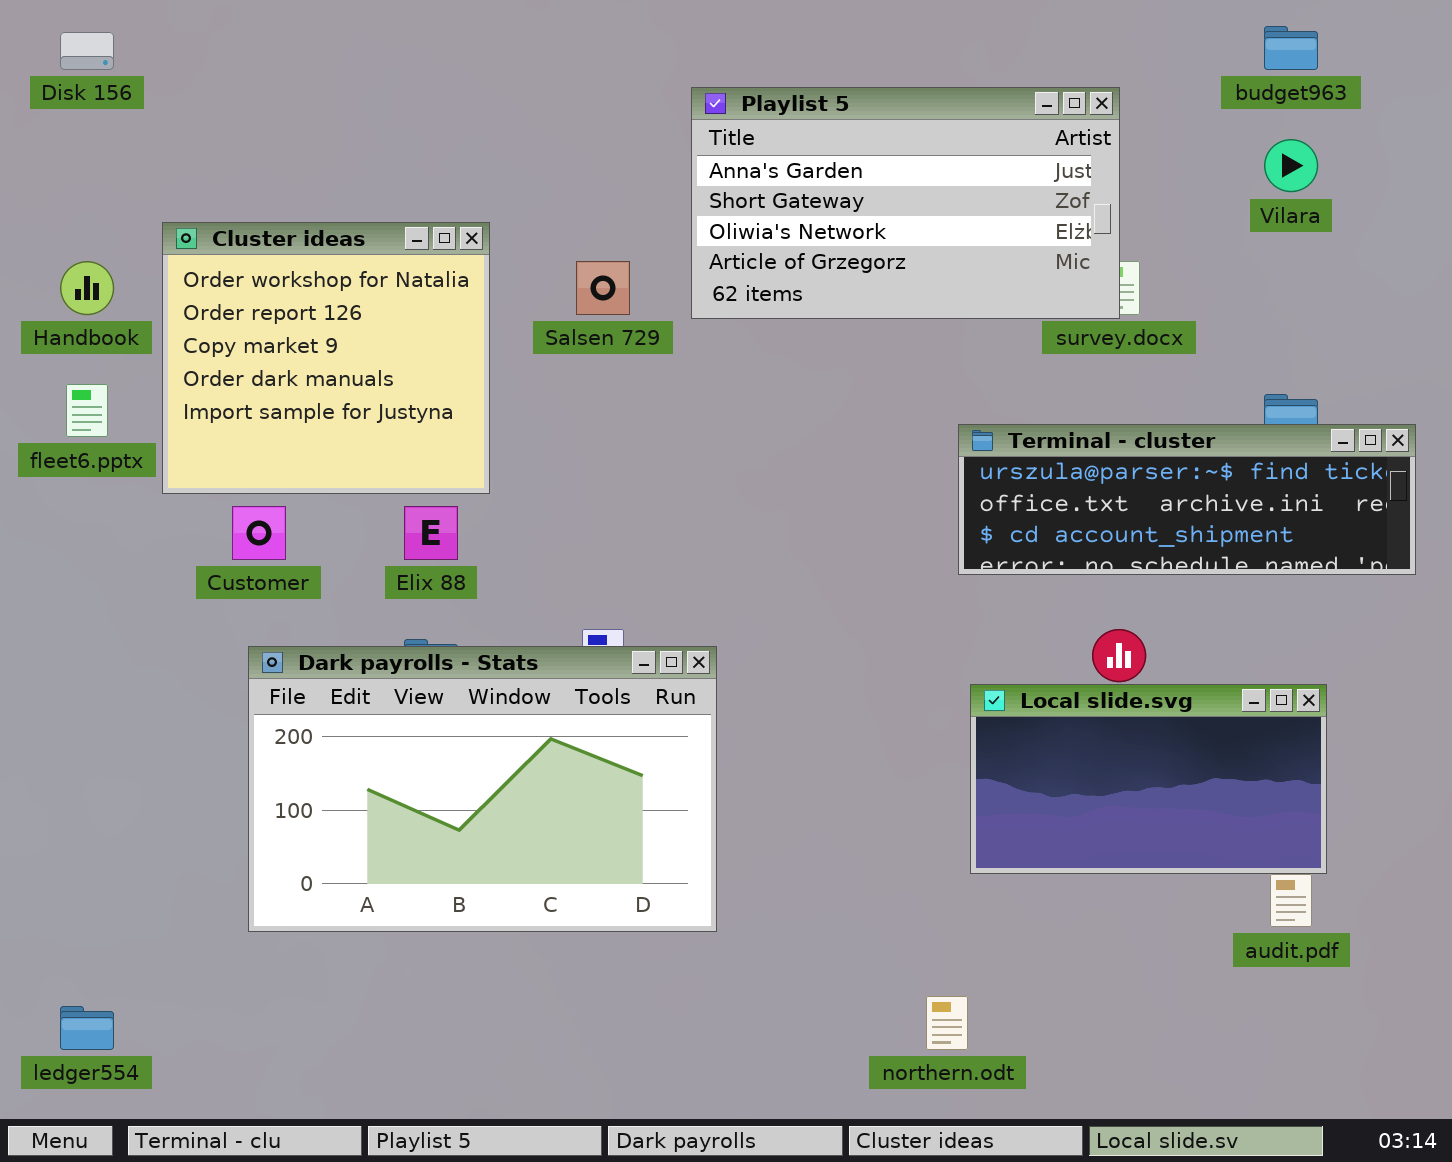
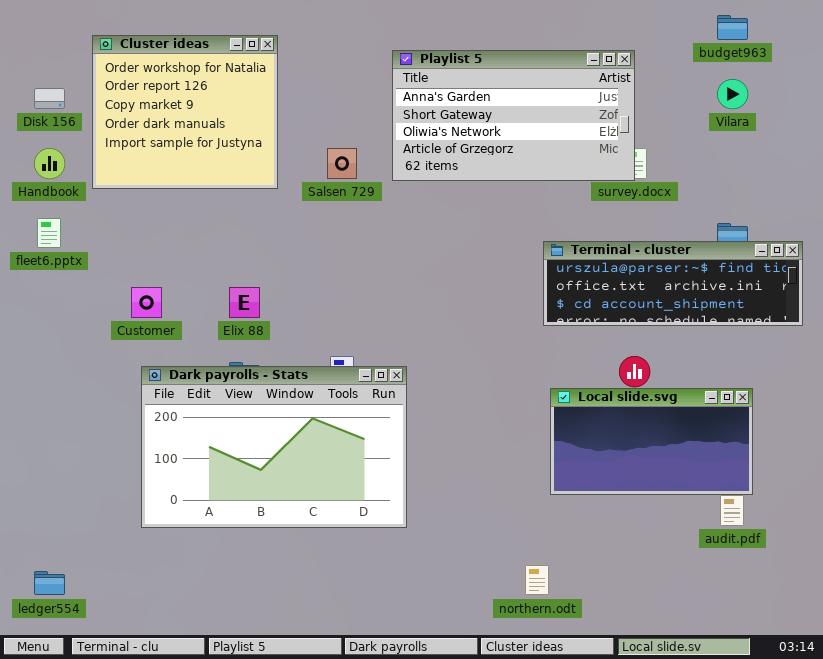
Disk 156: [60,32,114,70] -> [34,88,65,109], moved
Cluster ideas: [162,222,490,494] -> [92,35,278,189], moved

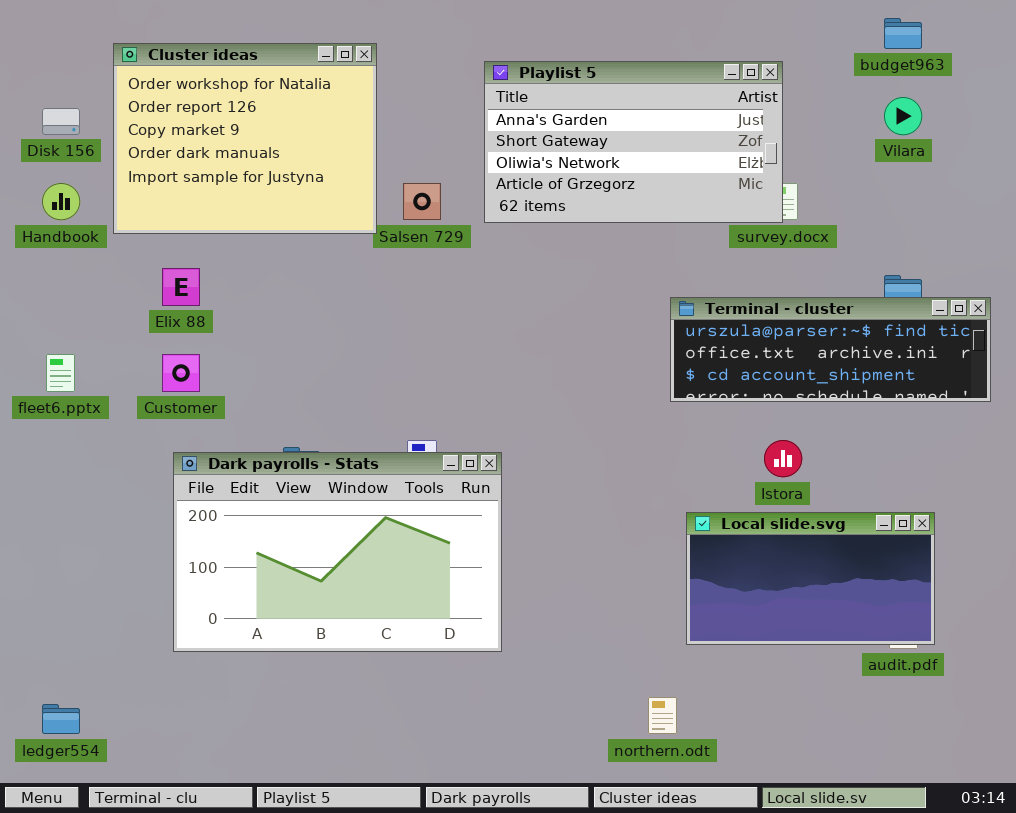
Cluster ideas: [92,35,278,189] -> [113,43,377,234], resized
fleet6.pptx: [37,218,61,248] -> [46,354,75,392], moved
Elix 88: [229,287,260,318] -> [162,268,200,306], moved
Local slide.svg: [550,388,753,495] -> [686,512,935,645], moved

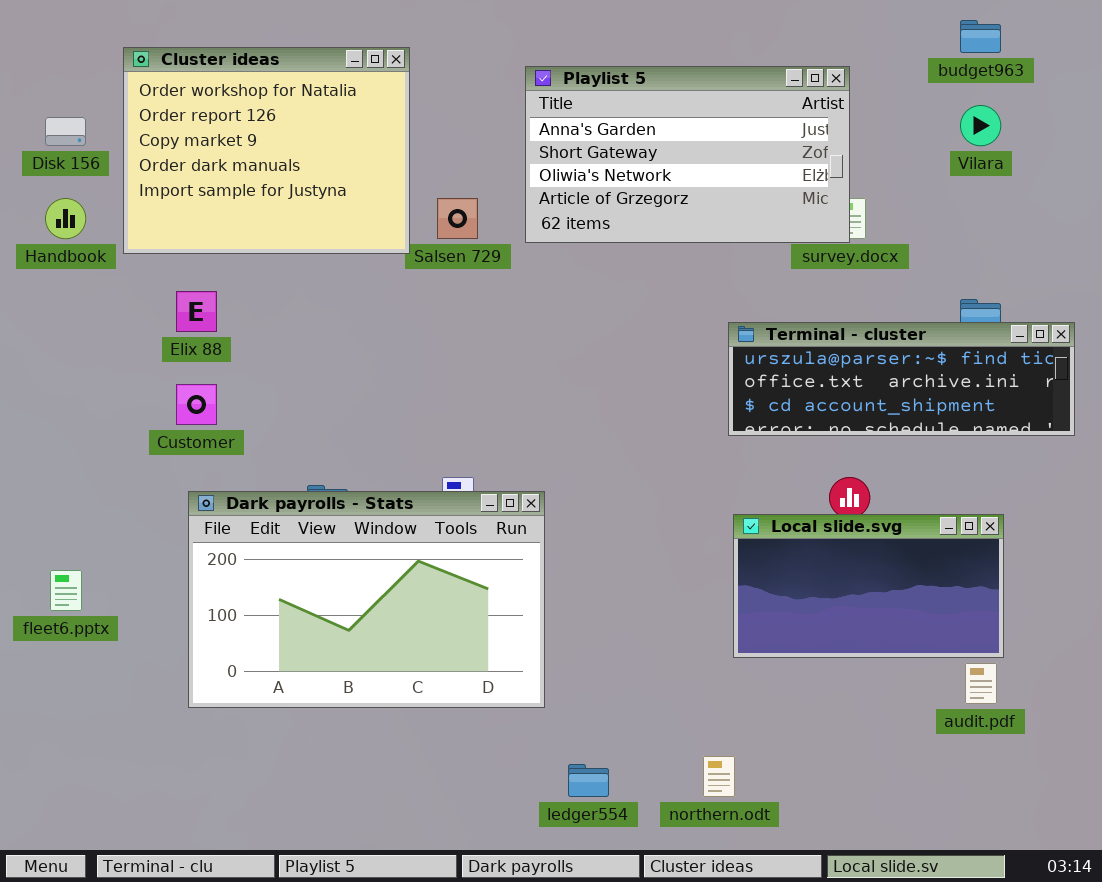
fleet6.pptx: [46,354,75,392] -> [50,570,82,611], moved
Local slide.svg: [686,512,935,645] -> [733,514,1004,658], moved
ledger554: [42,704,80,734] -> [568,764,609,797], moved

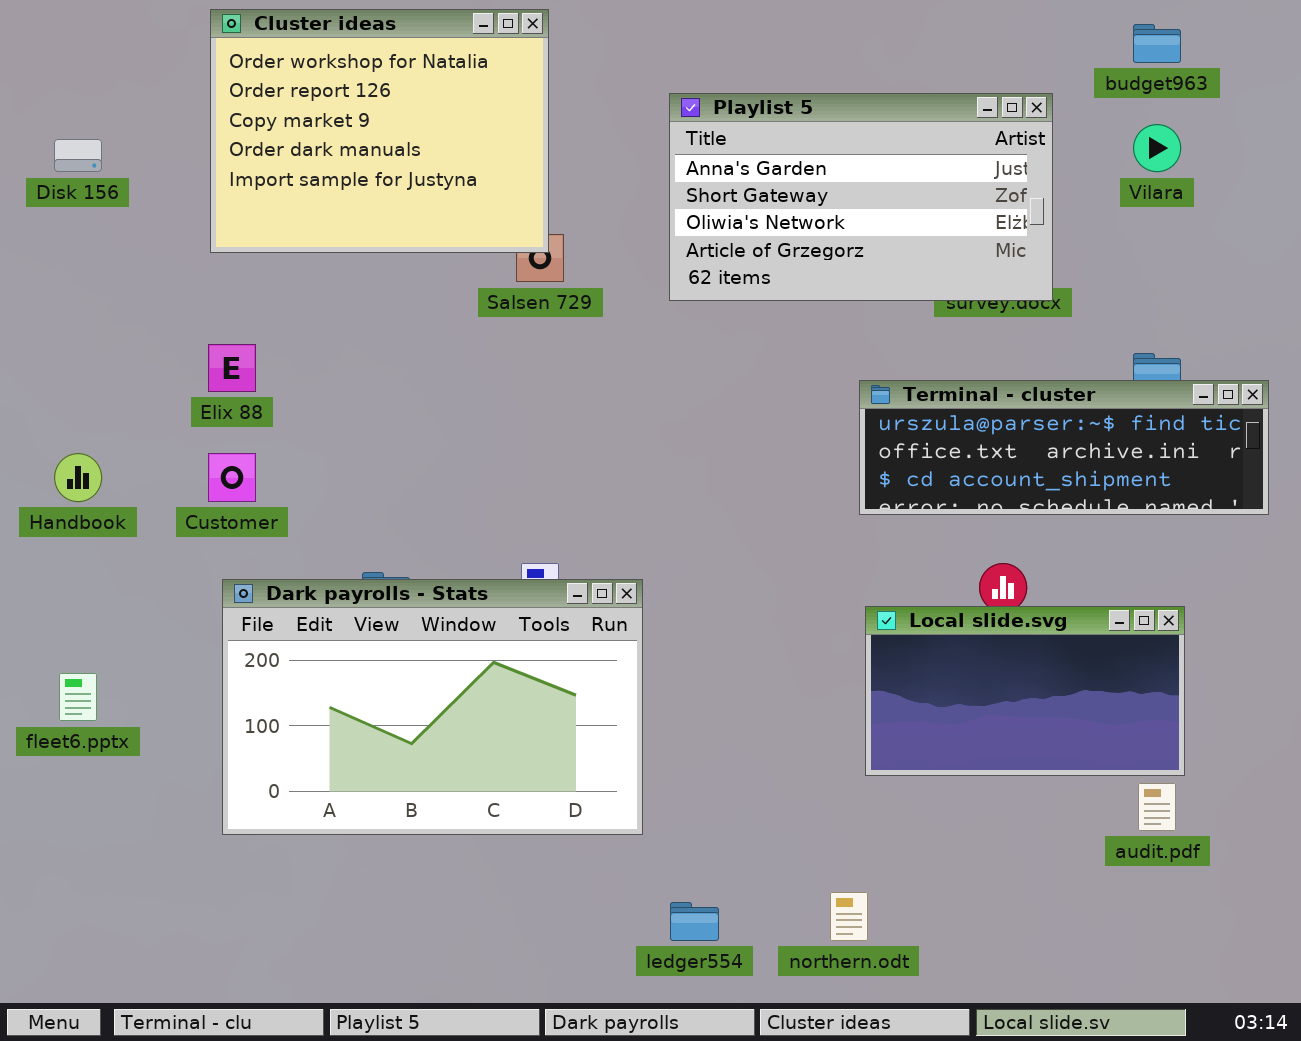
Cluster ideas: [123,47,410,254] -> [210,9,549,253], moved
Playlist 5: [525,66,850,243] -> [669,93,1053,301], moved
Handbook: [45,198,86,239] -> [54,453,102,502], moved

